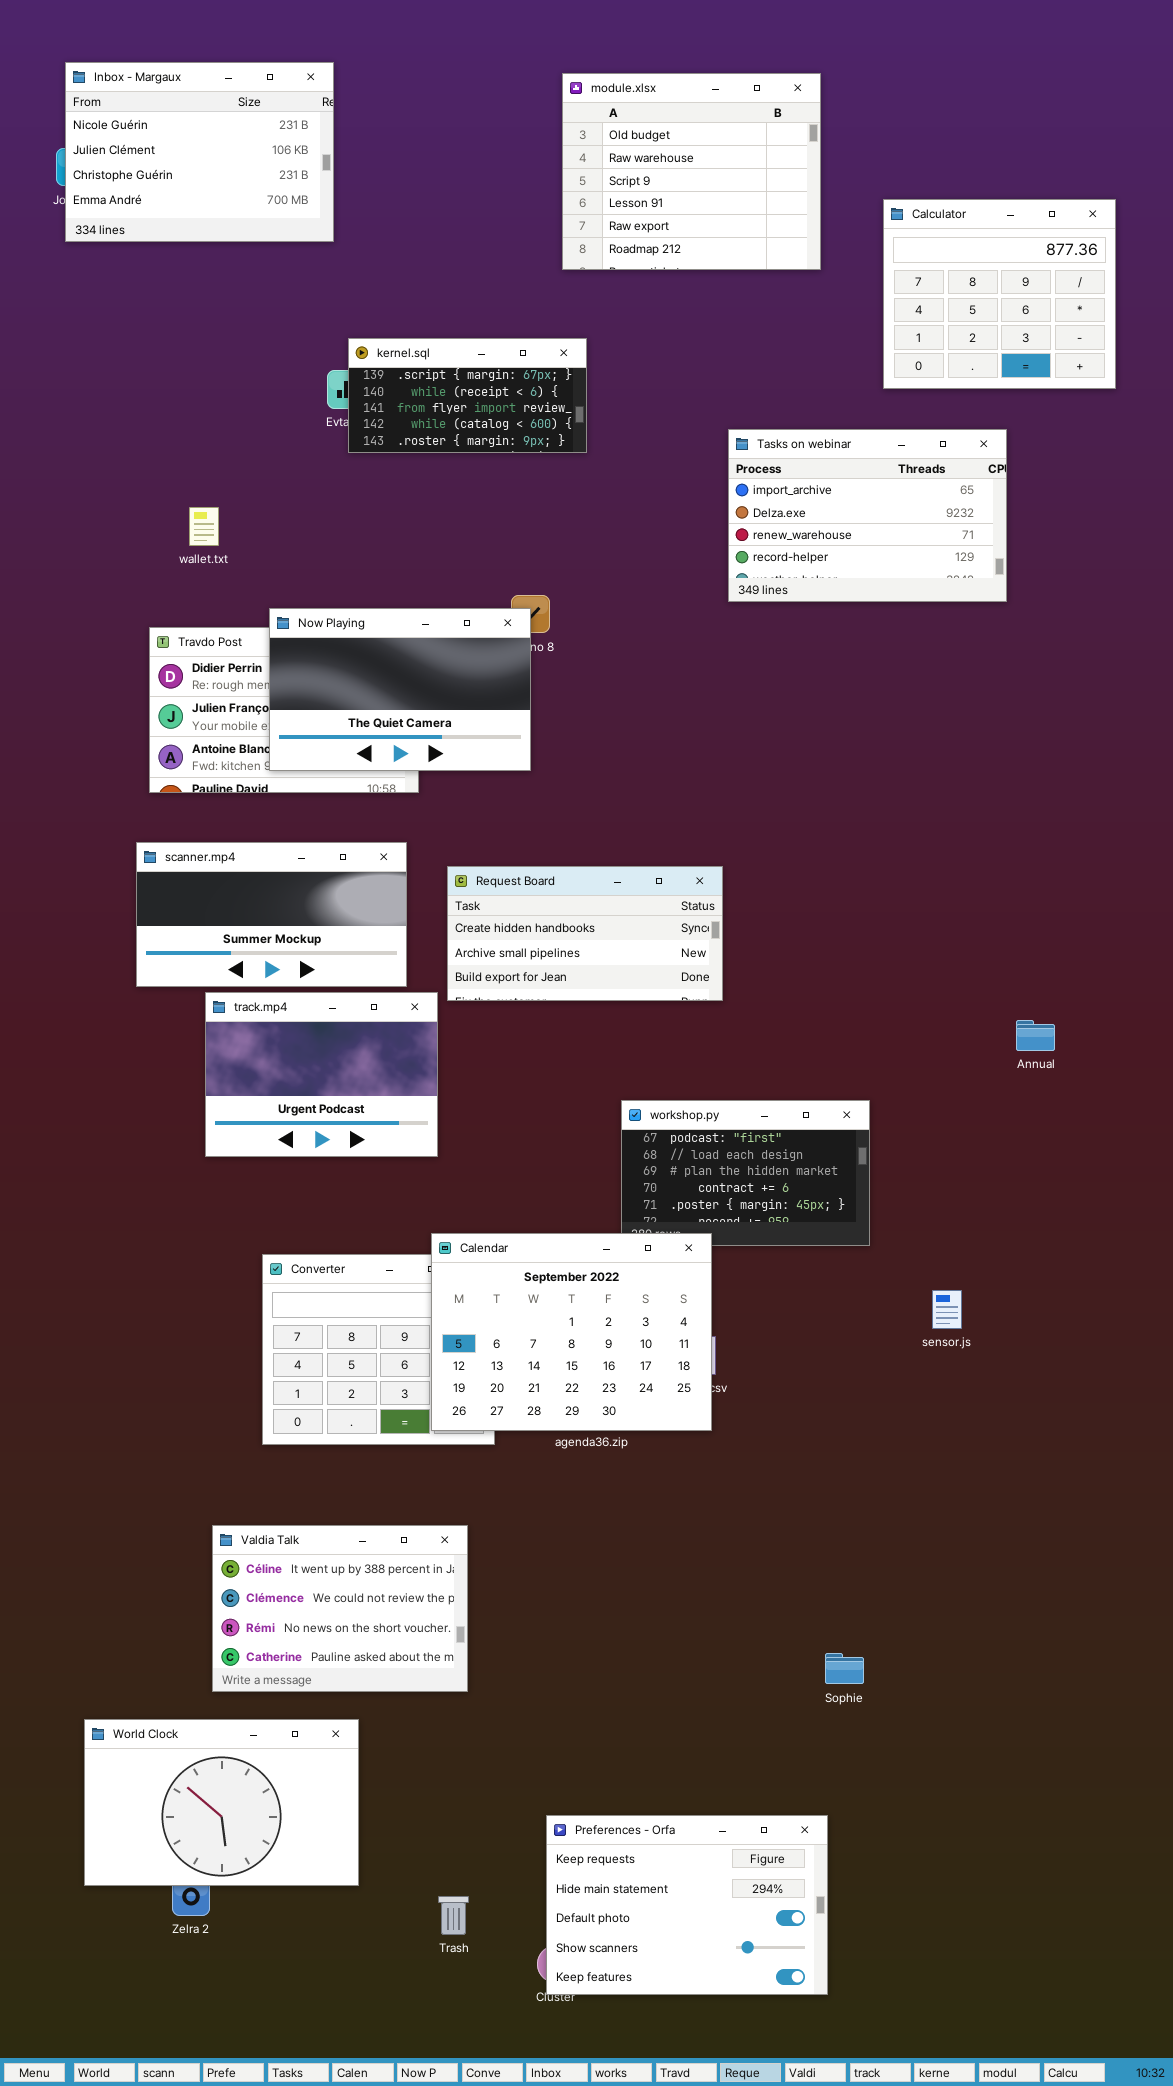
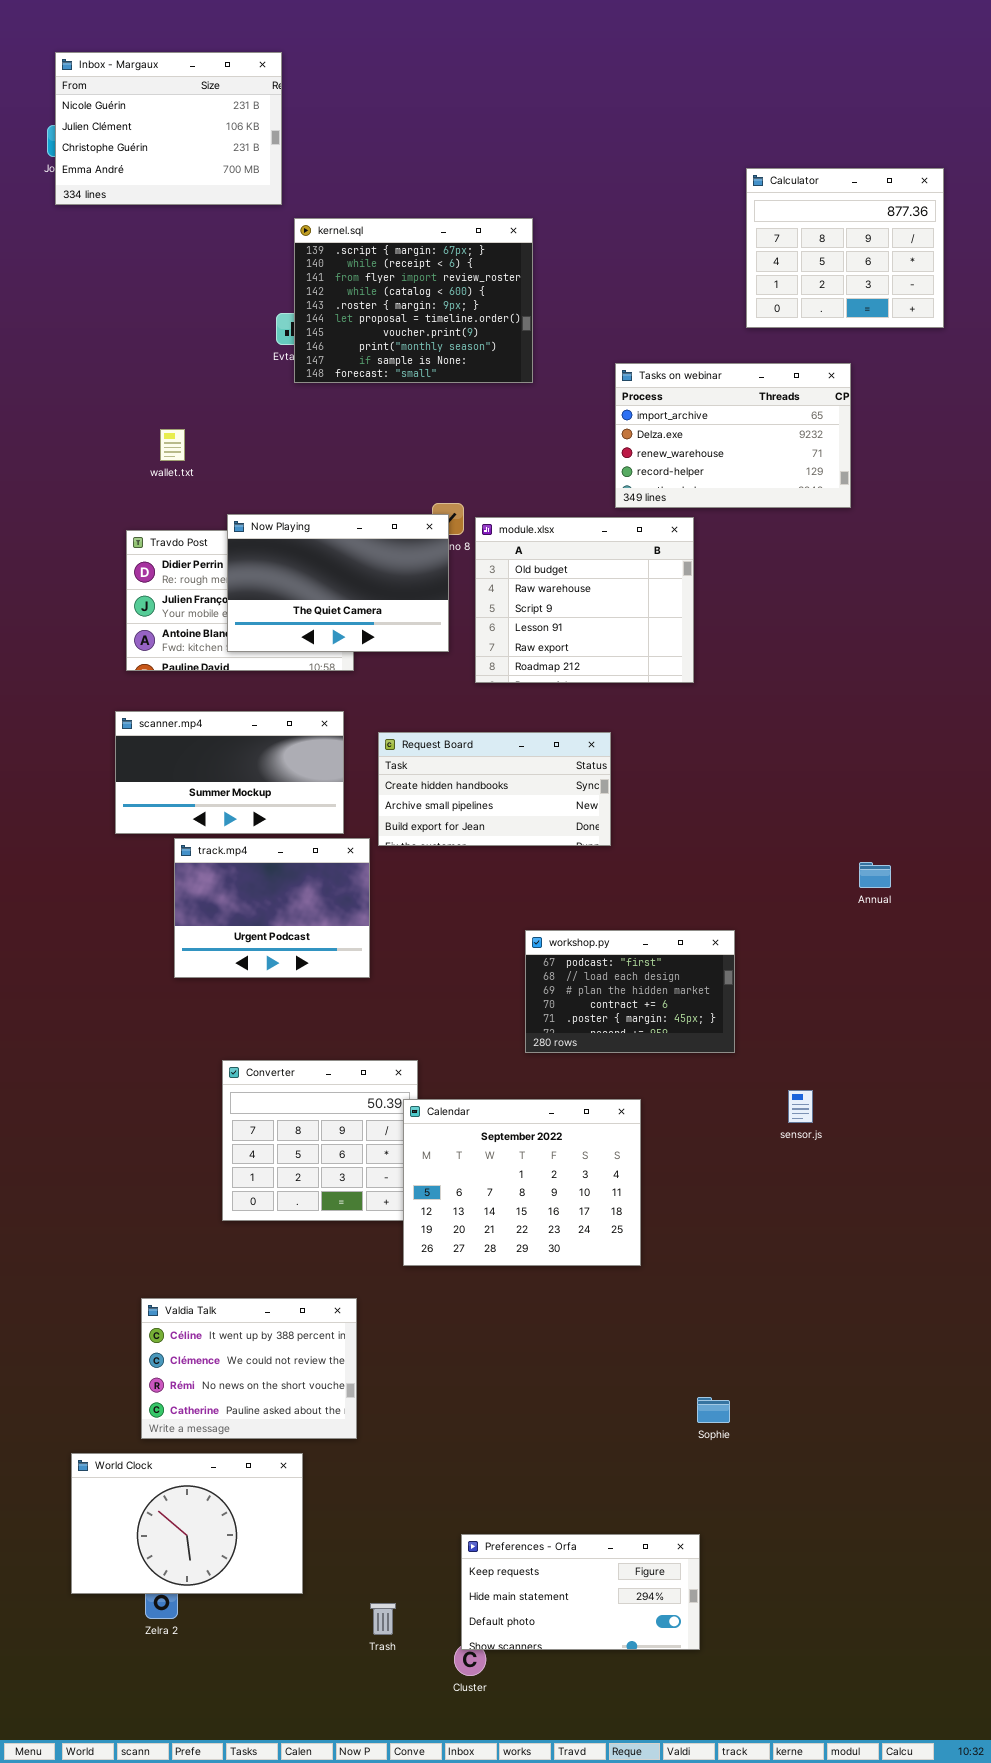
module.xlsx: [562,73,821,270] -> [475,517,694,683], moved
kernel.sql: [348,338,587,453] -> [294,218,533,383], resized
Calendar: [431,1233,712,1431] -> [403,1099,641,1266], moved
Valdia Talk: [212,1525,468,1692] -> [141,1298,357,1439], moved
Preferences - Orfa: [546,1815,828,1995] -> [461,1534,700,1650], resized

